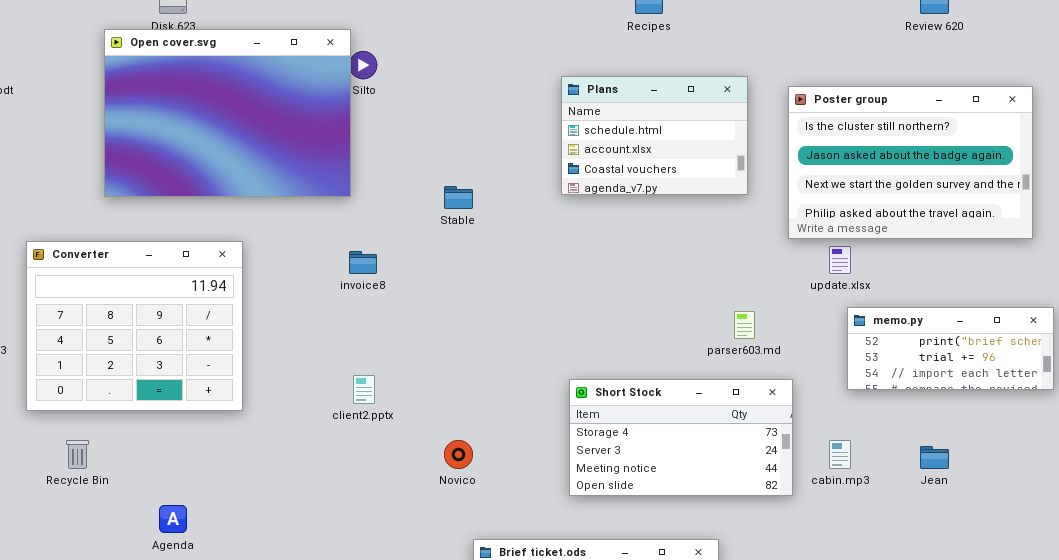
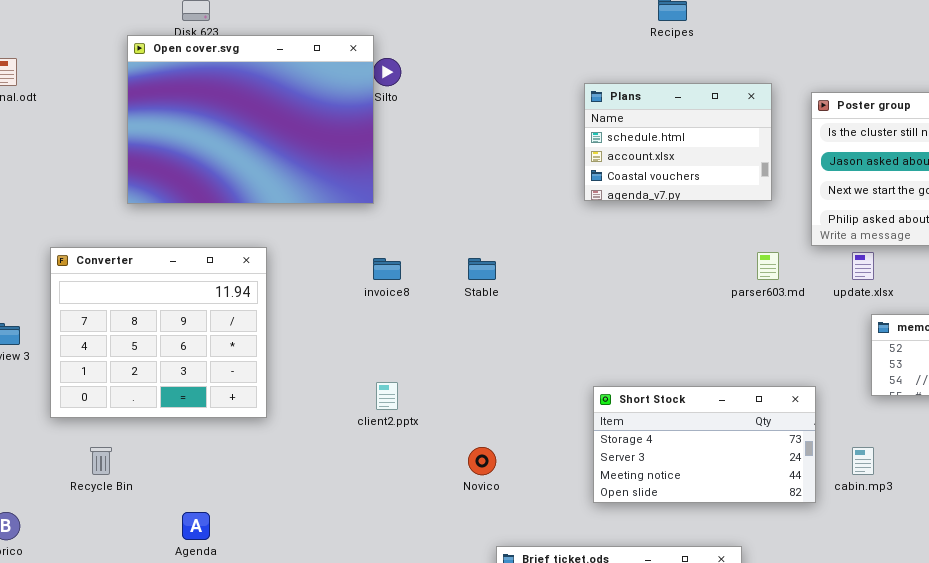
Stable: [444,186,473,209] -> [468,258,496,280], moved
parser603.md: [734,311,755,339] -> [757,252,779,280], moved

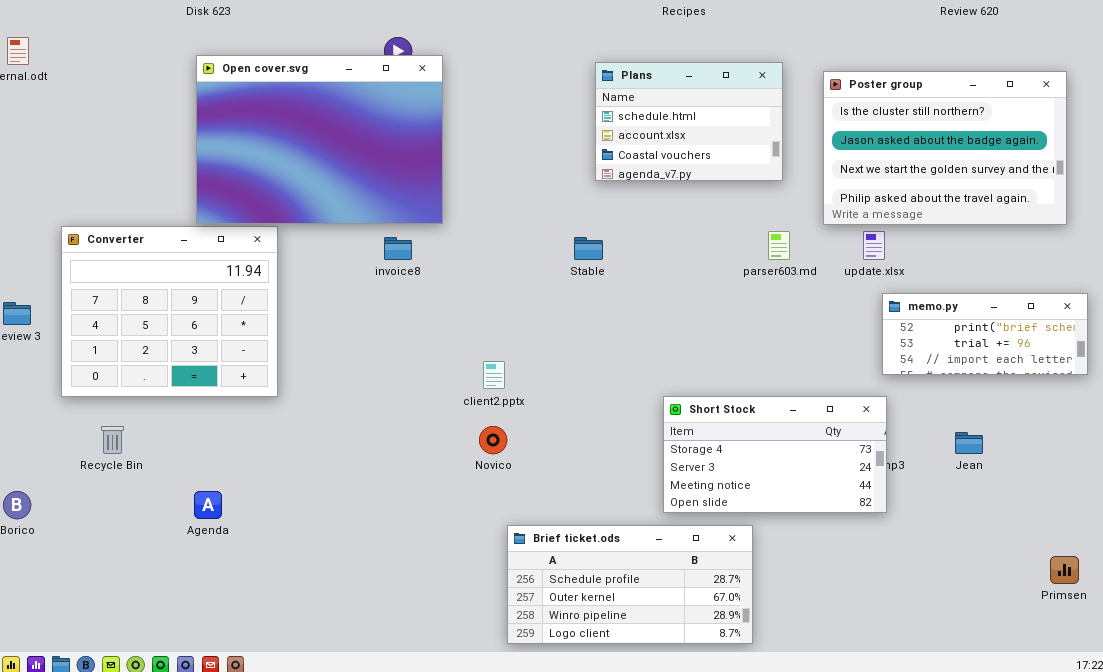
Open cover.svg: [127,35,374,204] -> [196,55,443,224], moved
Stable: [468,258,496,280] -> [574,237,603,260], moved
client2.pptx: [376,382,398,410] -> [483,361,505,389], moved
Short Stock: [593,386,816,503] -> [663,396,887,513], moved

